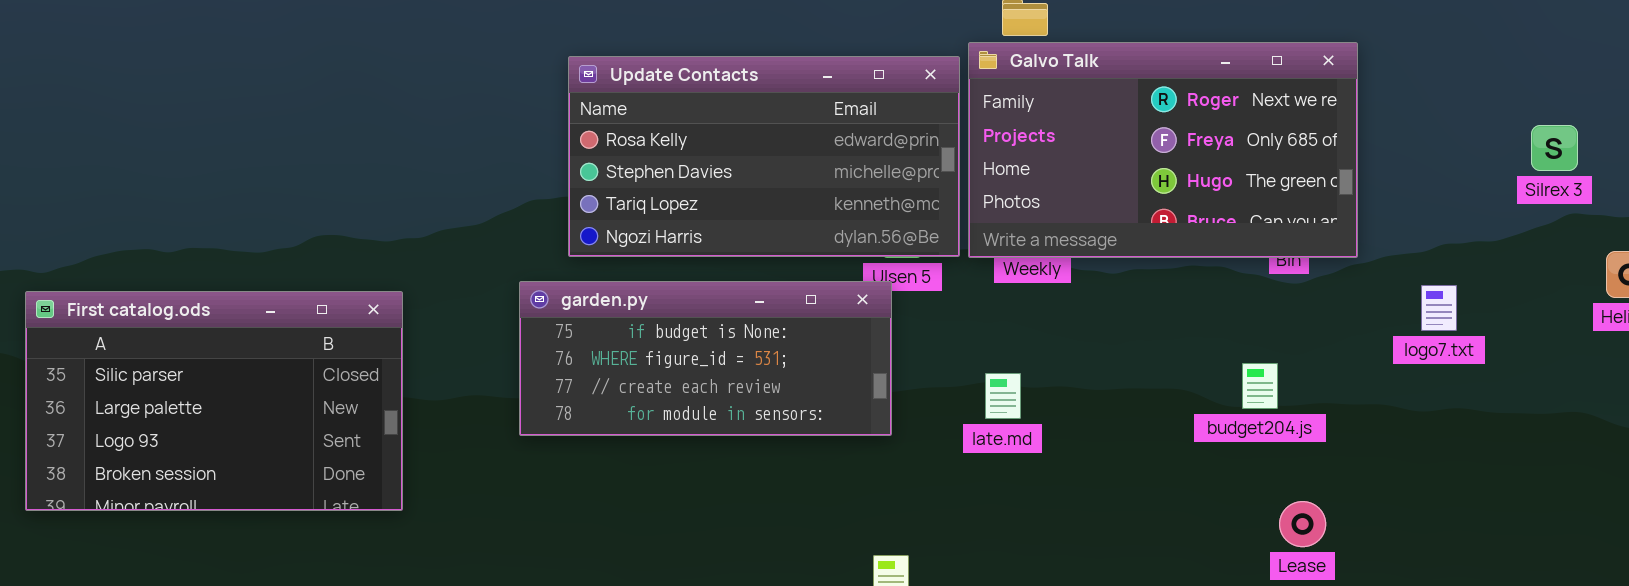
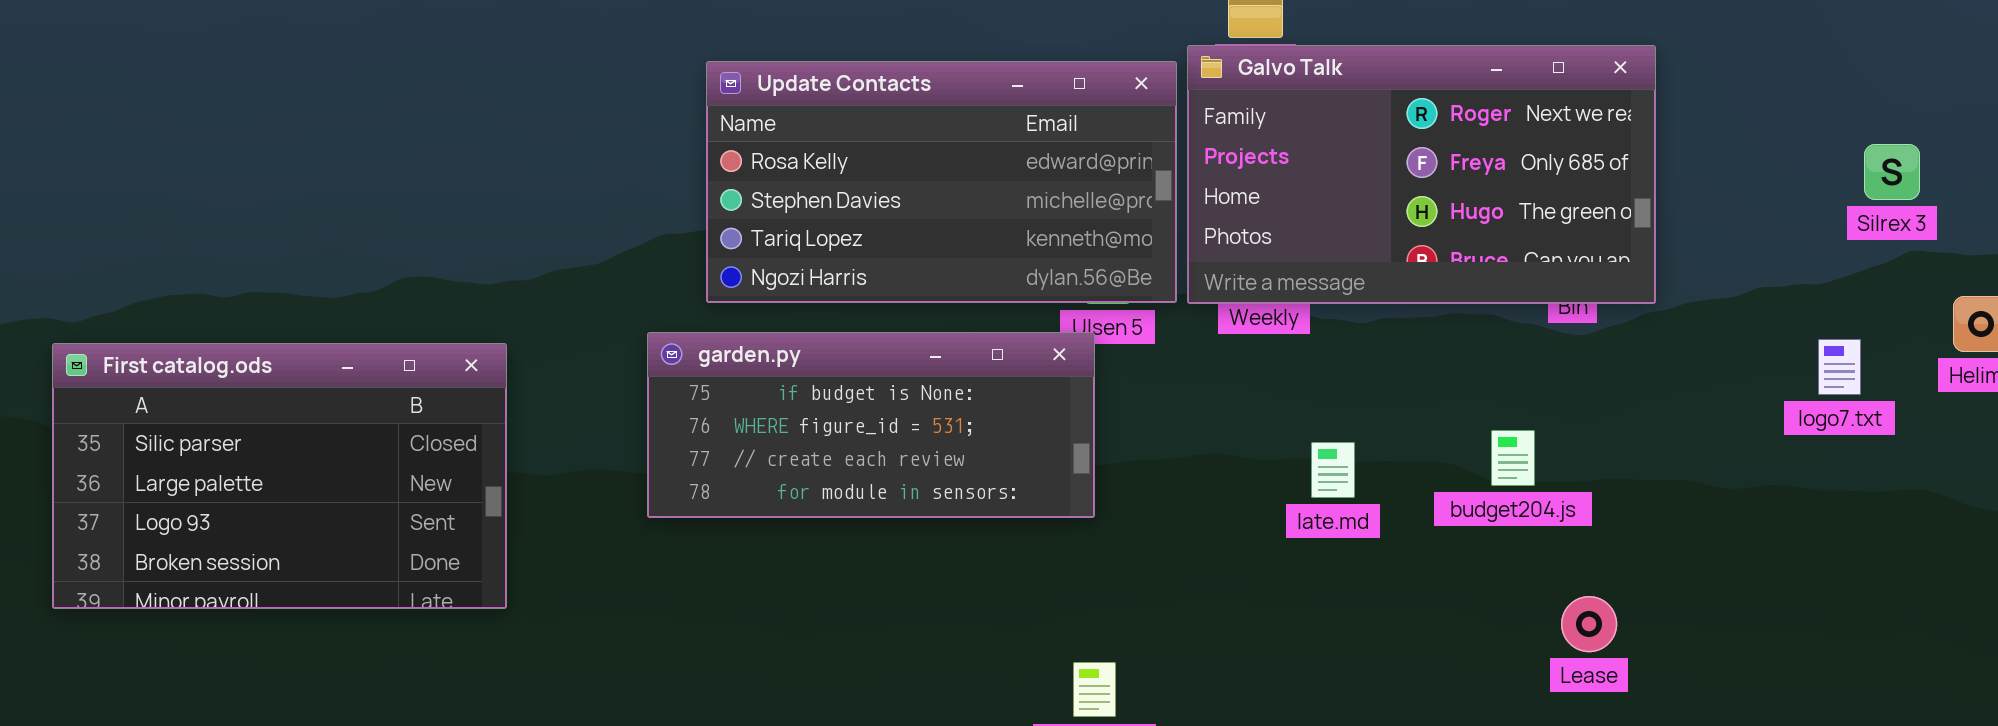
logo7.txt: [1421,285,1457,331] -> [1818,339,1861,395], moved
budget204.js: [1242,363,1278,409] -> [1491,430,1535,486], moved
late.md: [985,373,1021,419] -> [1311,442,1355,498], moved

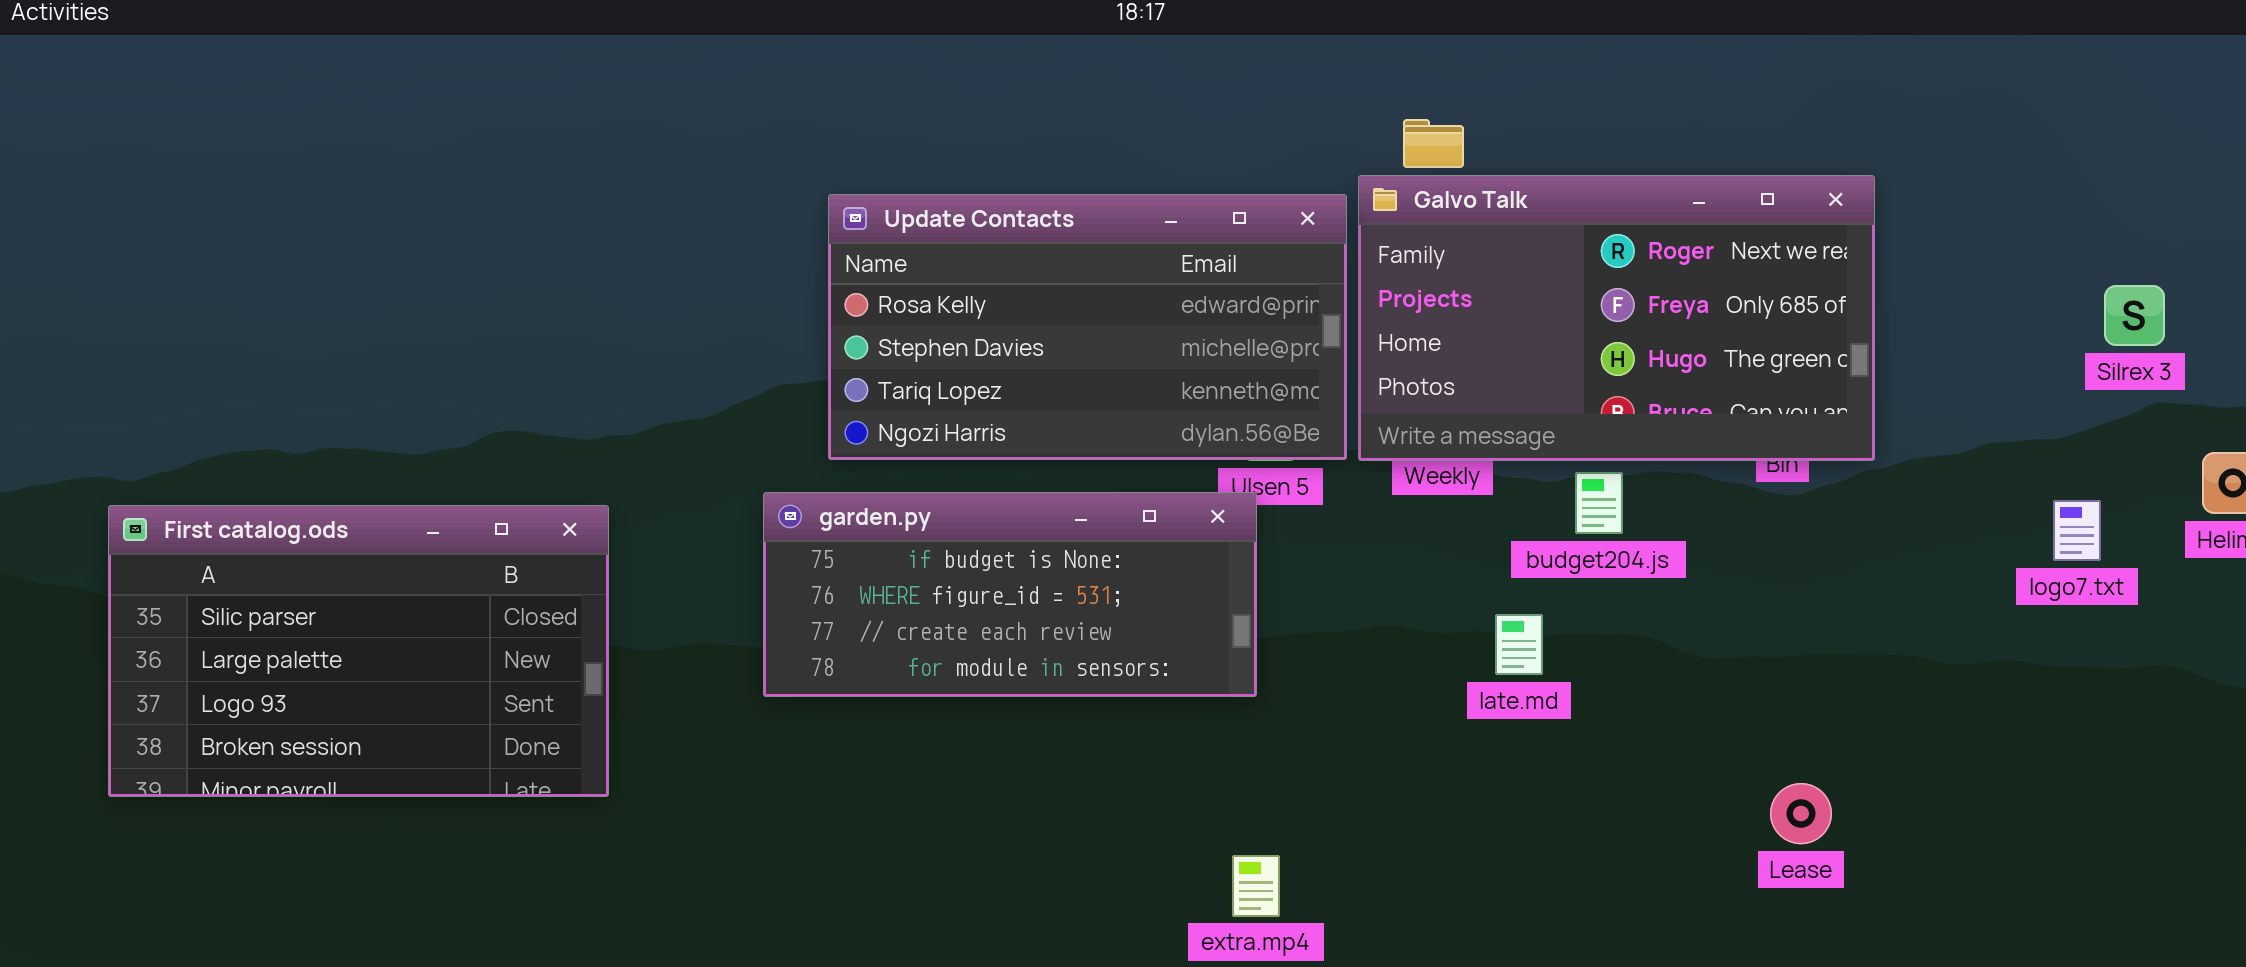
budget204.js: [1491,430,1535,486] -> [1575,472,1623,534], moved

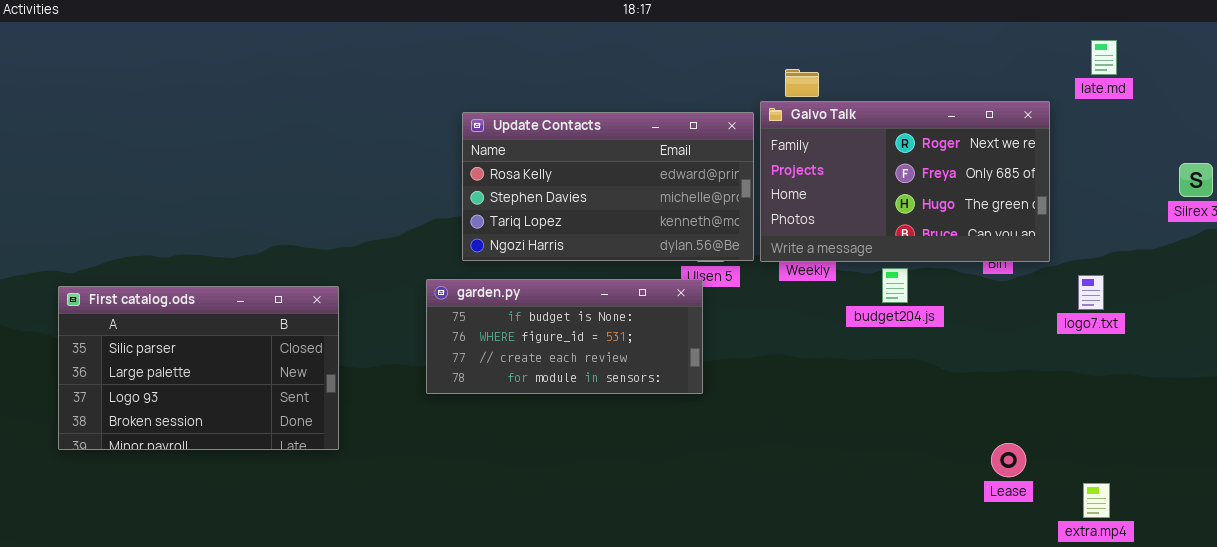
logo7.txt: [2053,500,2101,561] -> [1078,275,1104,310], moved
late.md: [1495,614,1543,675] -> [1091,40,1117,75], moved
extra.mp4: [1232,855,1280,917] -> [1083,483,1110,518], moved

